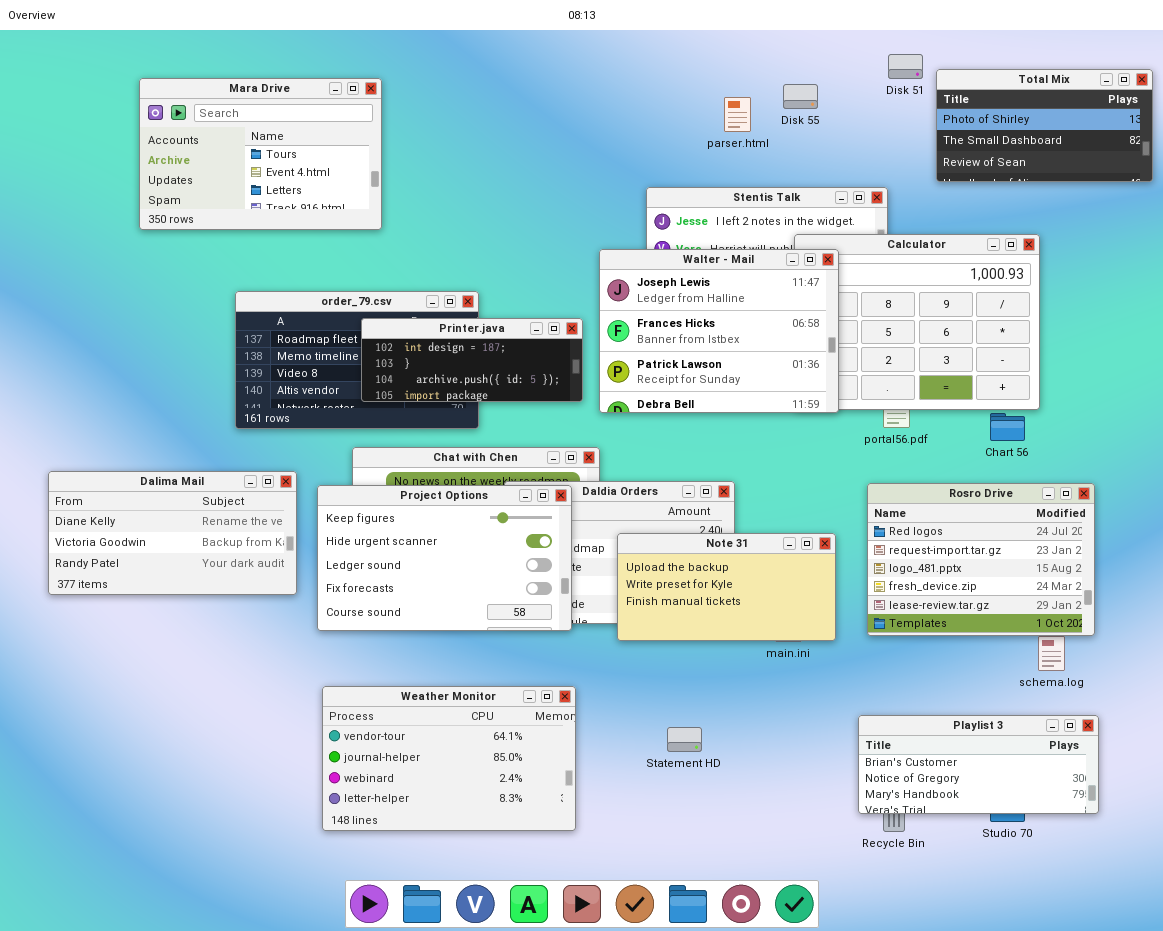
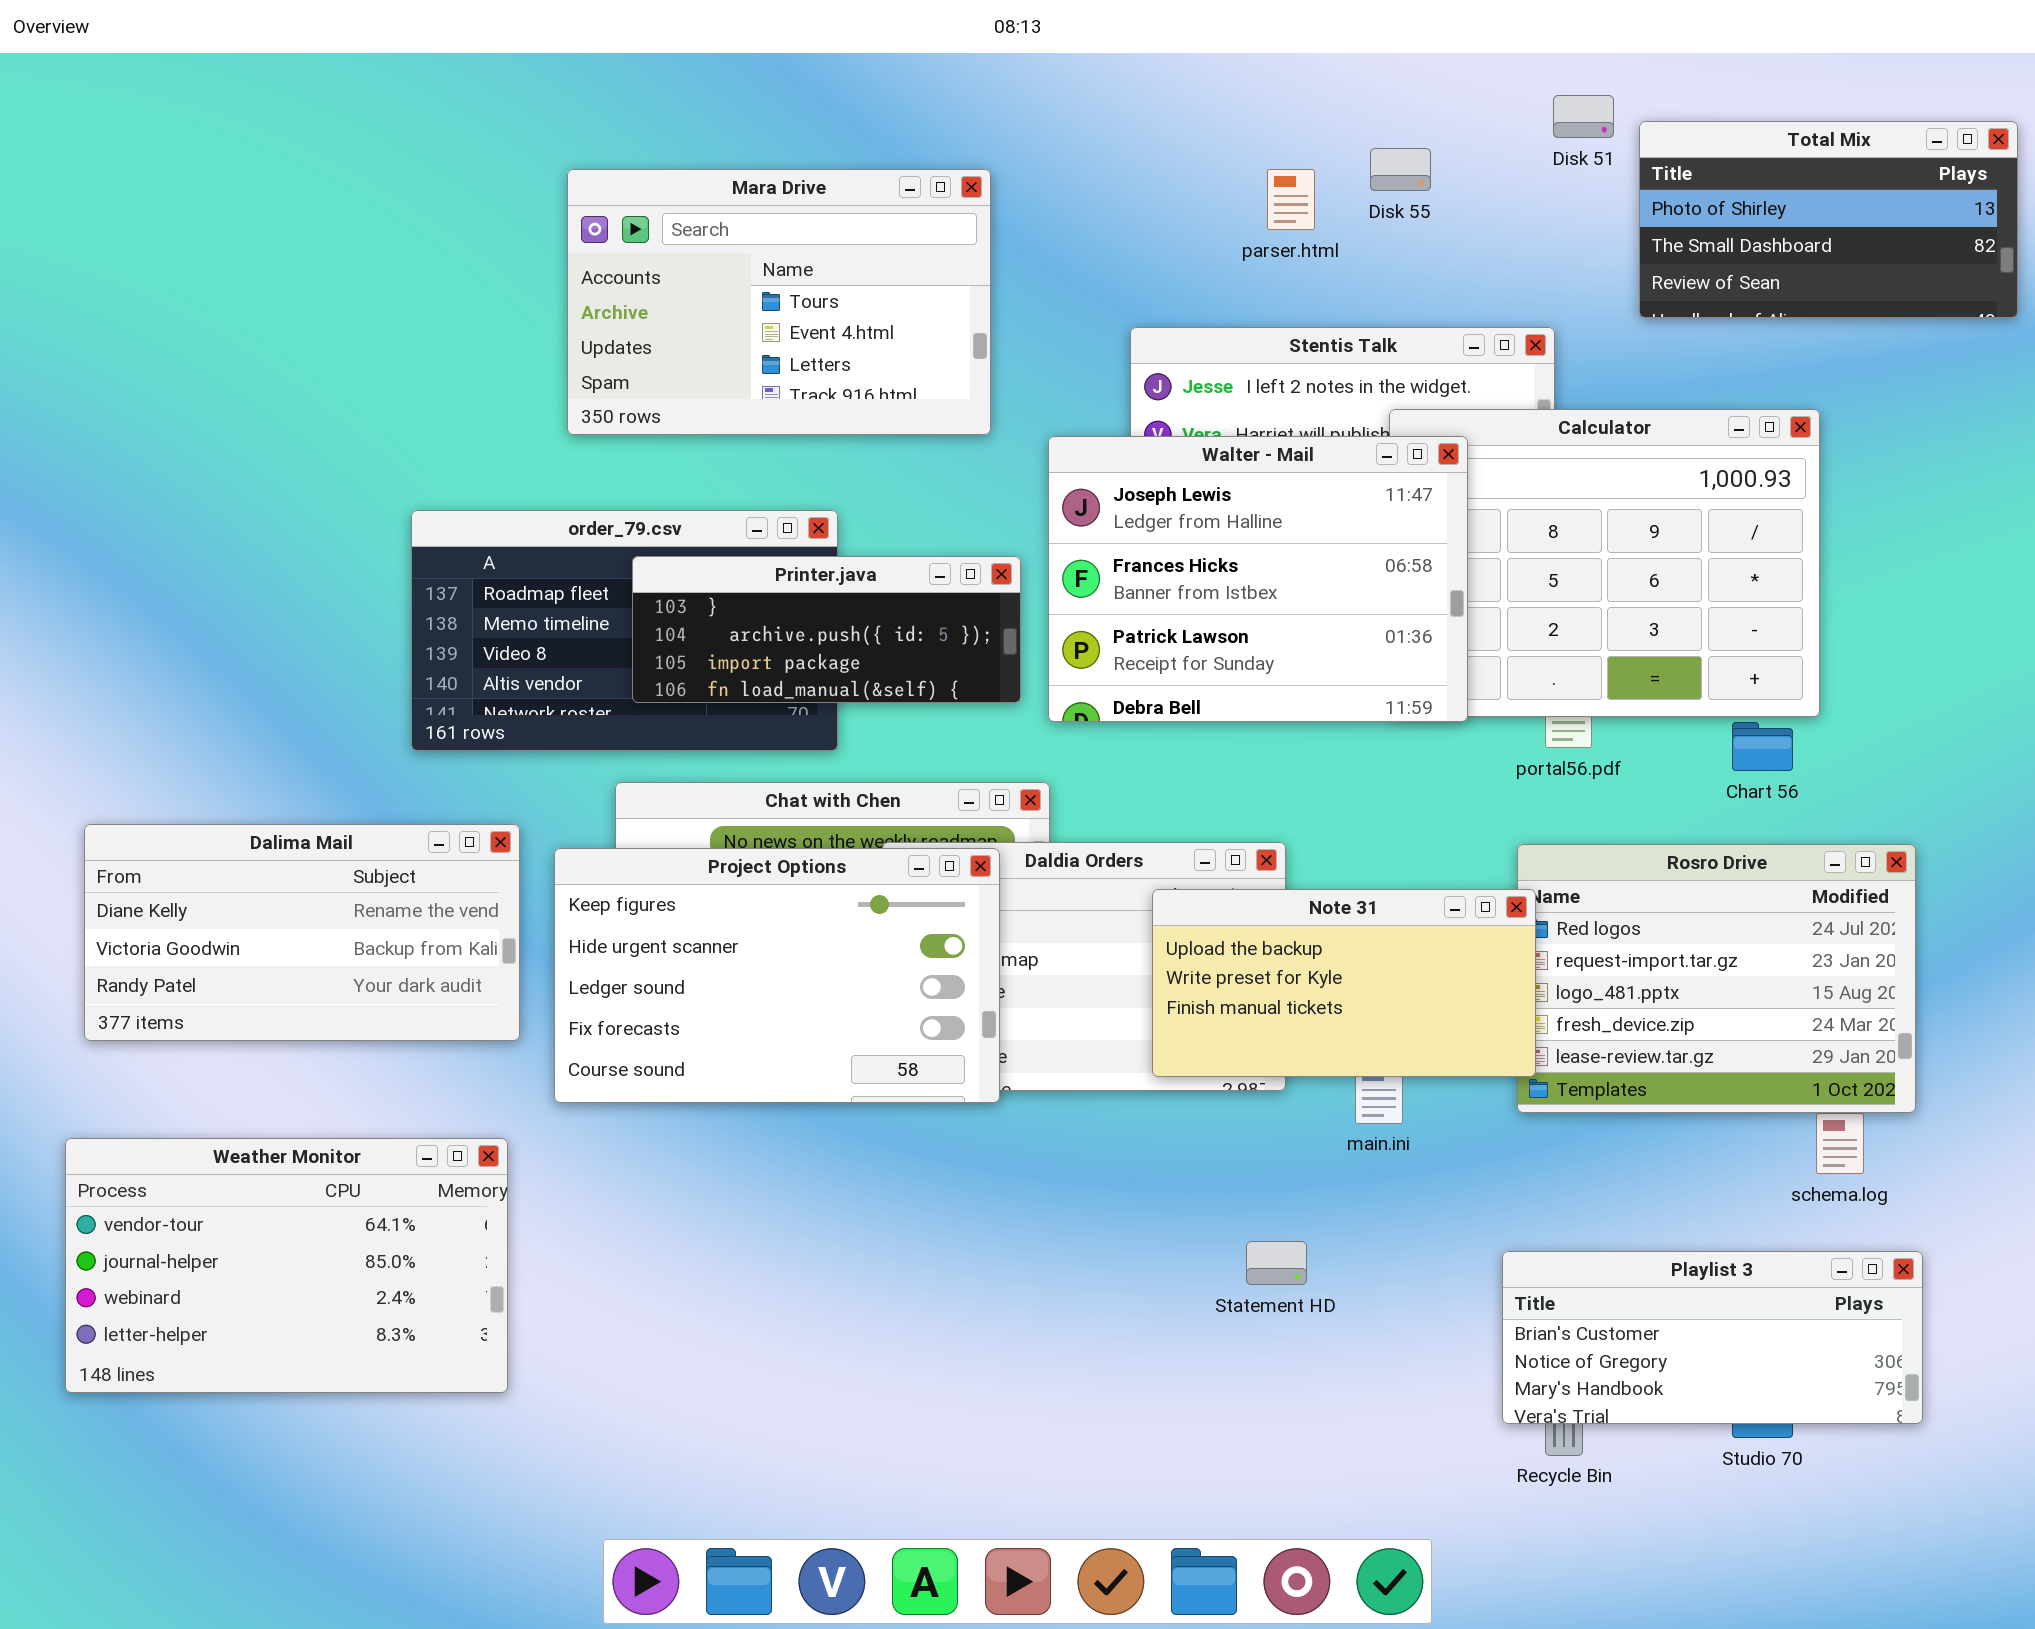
Mara Drive: [139,78,382,230] -> [567,169,991,435], moved
Printer.java: [361,318,583,402] -> [632,556,1021,703], scrolled down 1 row
Note 31: [617,533,836,641] -> [1152,889,1536,1077], moved
Weather Monitor: [322,686,576,831] -> [65,1138,508,1393], moved
Statement HD: [667,727,702,752] -> [1246,1241,1307,1285], moved

